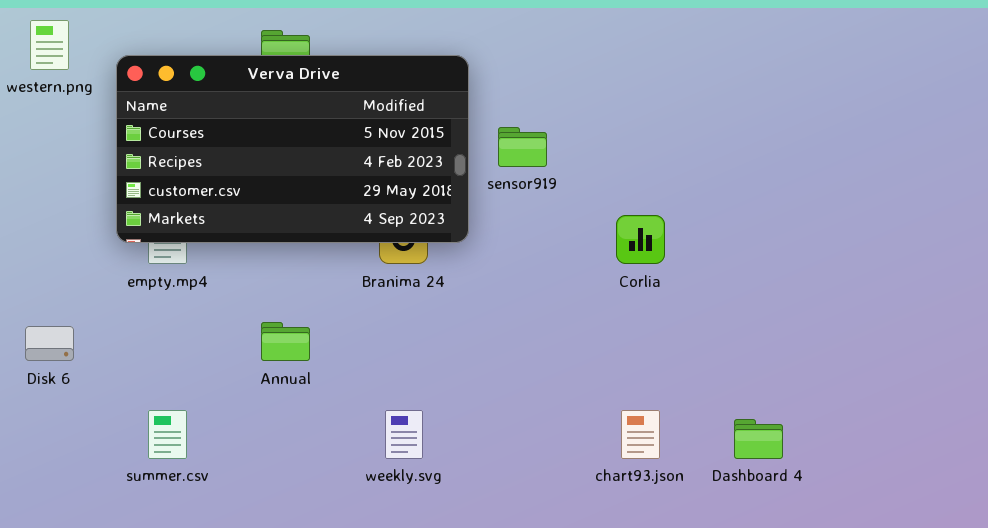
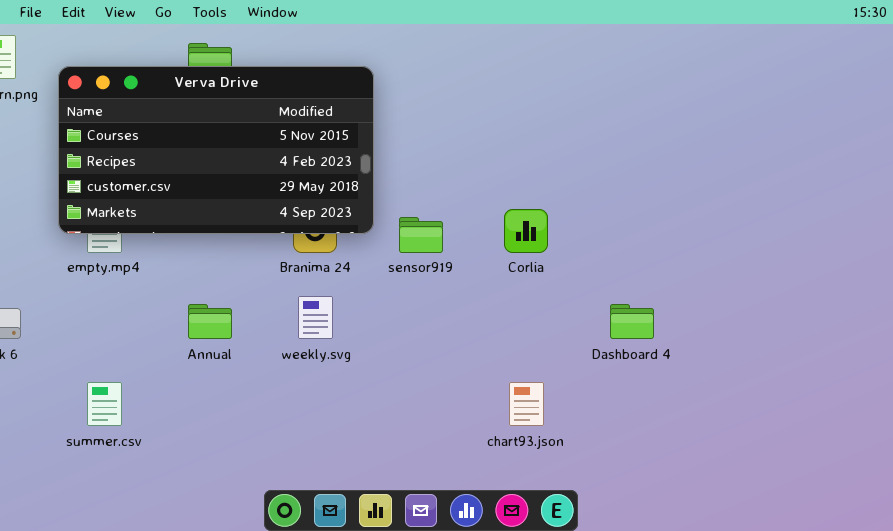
sensor919: [498,127,547,167] -> [399,217,443,253], moved
weekly.svg: [385,410,423,459] -> [298,296,333,339], moved
Dashboard 4: [734,419,783,459] -> [610,304,654,339], moved

